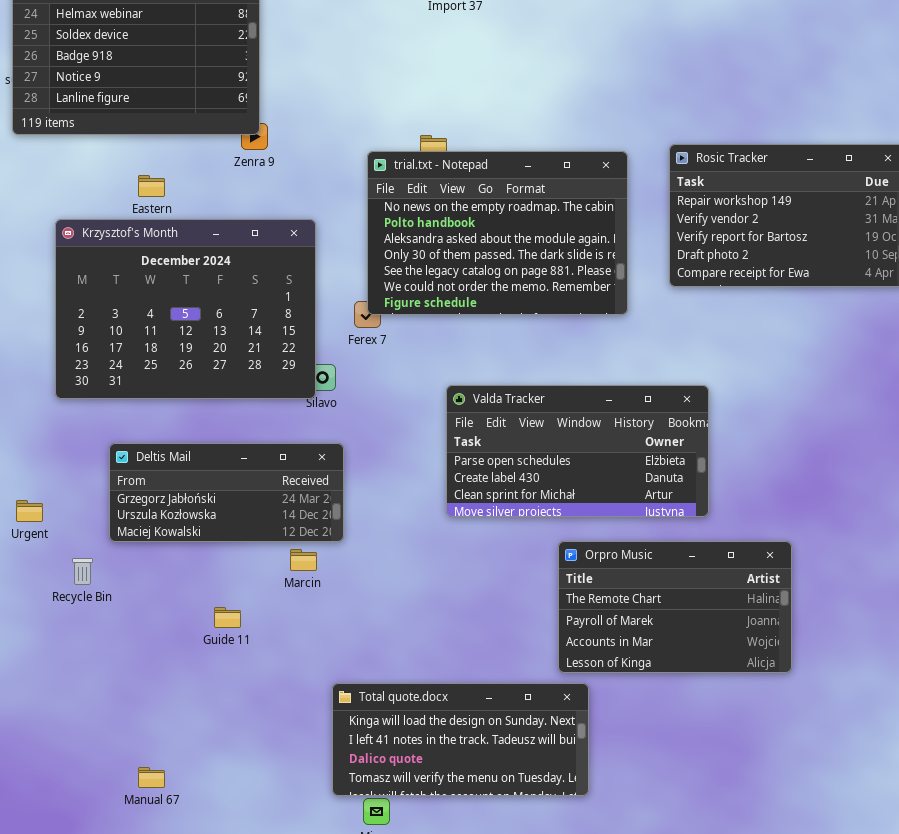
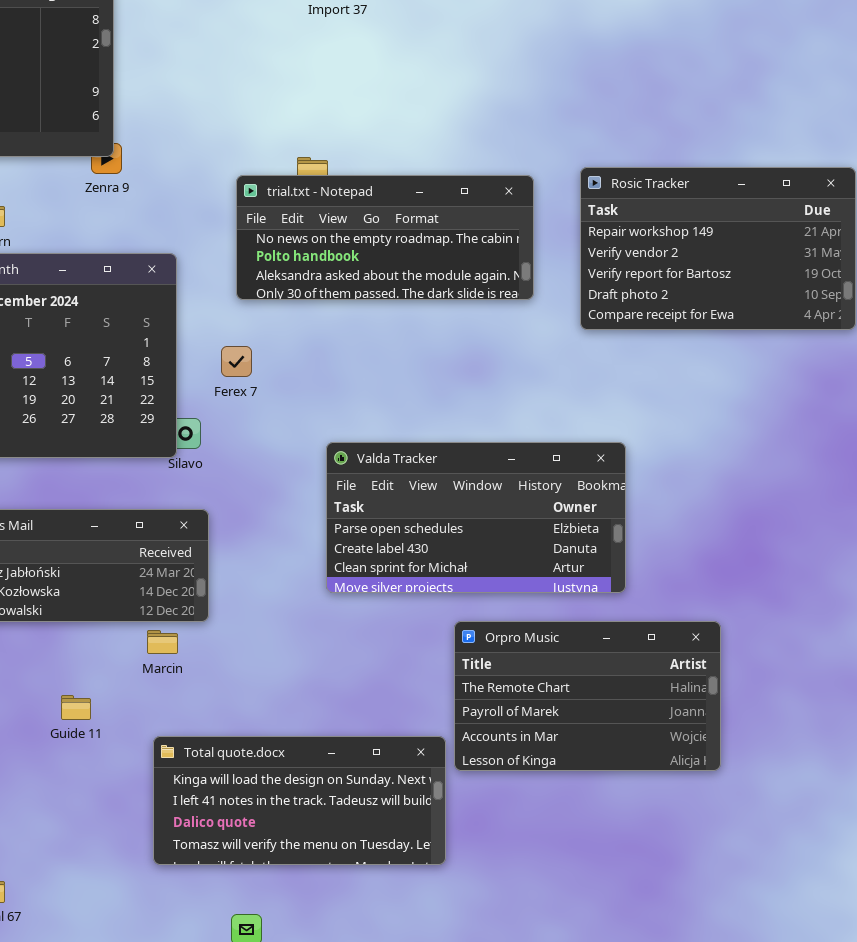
trial.txt - Notepad: [367,151,628,315] -> [236,175,534,300], resized
Total quote.docx: [332,683,589,796] -> [153,736,446,865], moved

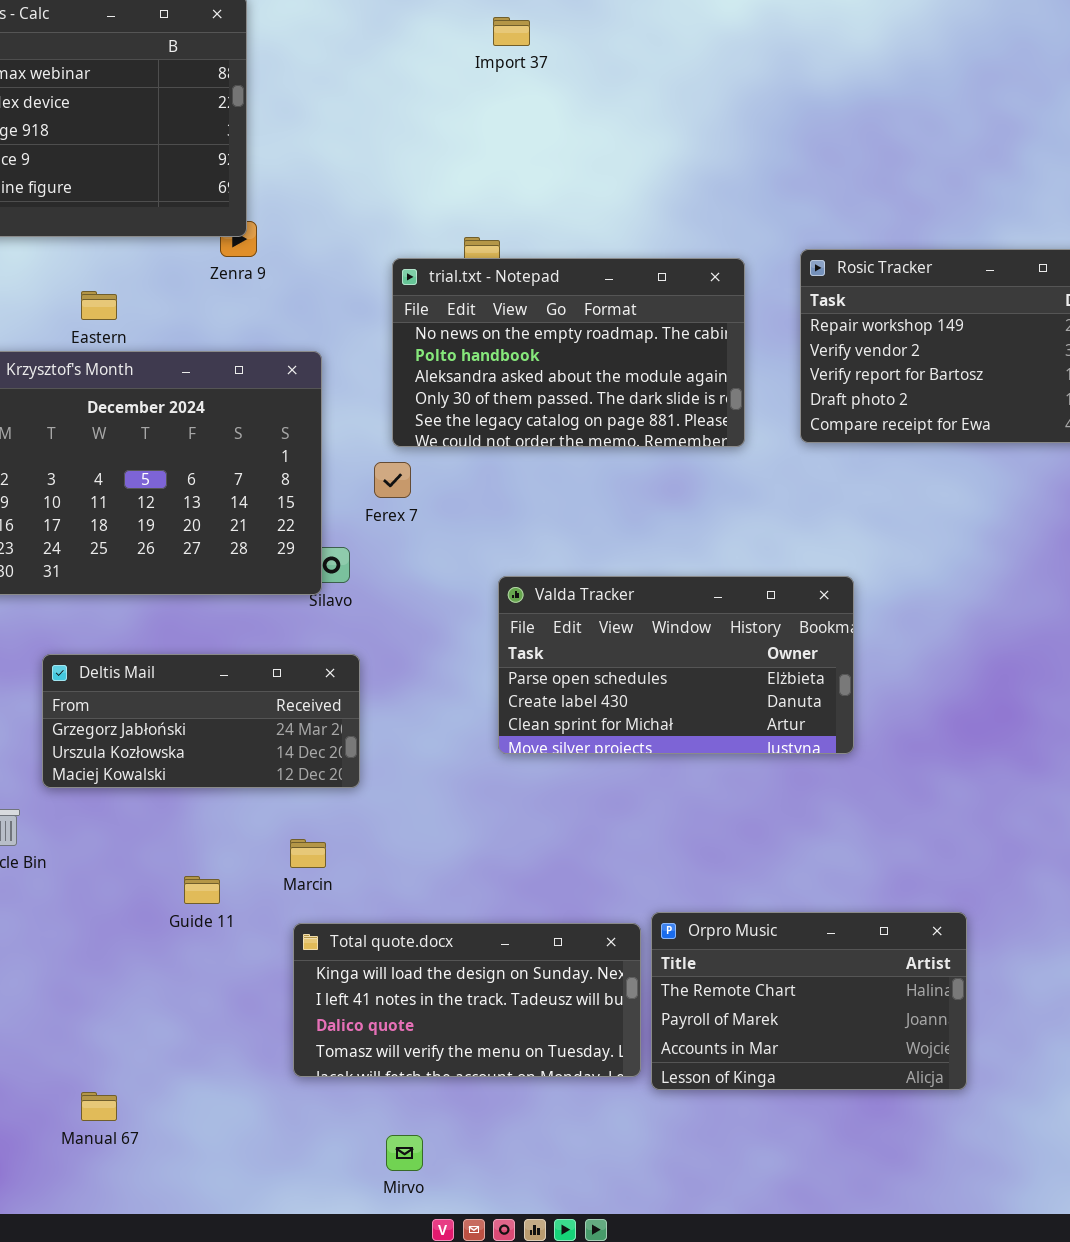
trial.txt - Notepad: [236,175,534,300] -> [392,258,745,447], resized
Orpro Music: [454,621,721,771] -> [651,912,967,1090], moved
Marcin: [147,630,178,654] -> [290,839,326,868], moved

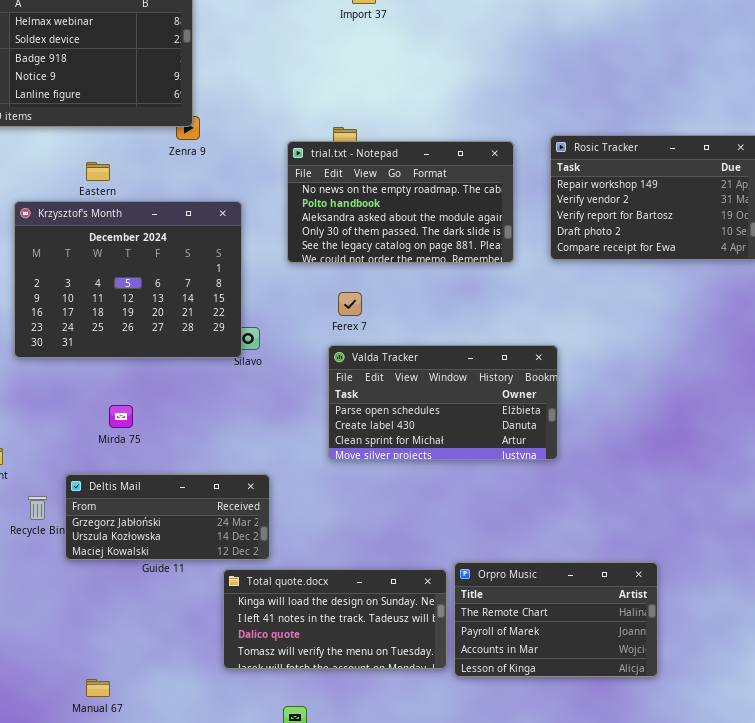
Ferex 7: [374,462,411,498] -> [338,292,362,316], moved
Valda Tracker: [498,576,854,754] -> [328,345,558,460], moved
Deltis Mail: [42,654,360,788] -> [65,474,270,560], moved

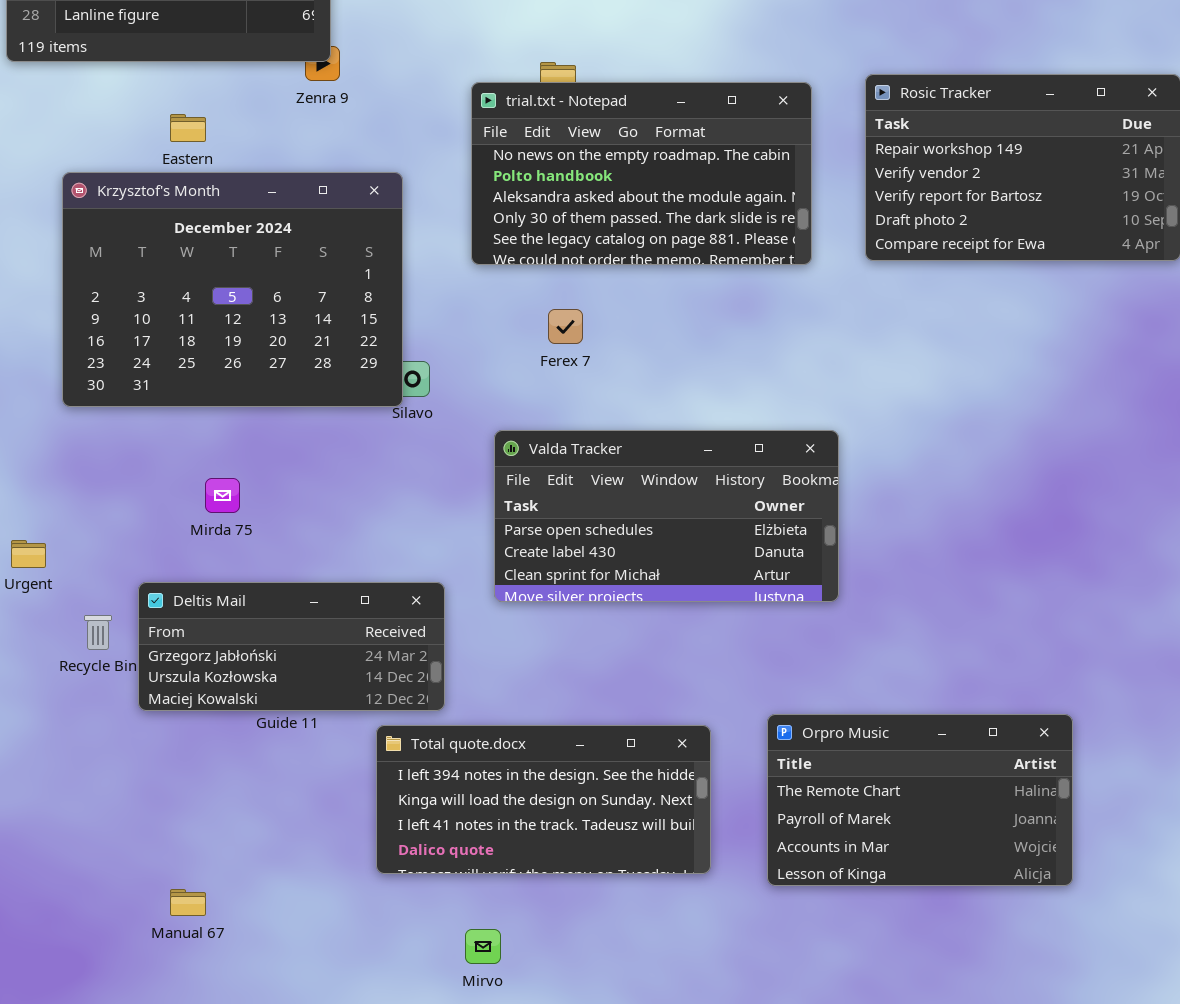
Valda Tracker: [328,345,558,460] -> [494,430,839,602], moved
Orpro Music: [454,562,658,677] -> [767,714,1073,886], moved
Total quote.docx: [223,569,447,669] -> [376,725,711,874], scrolled up 1 row

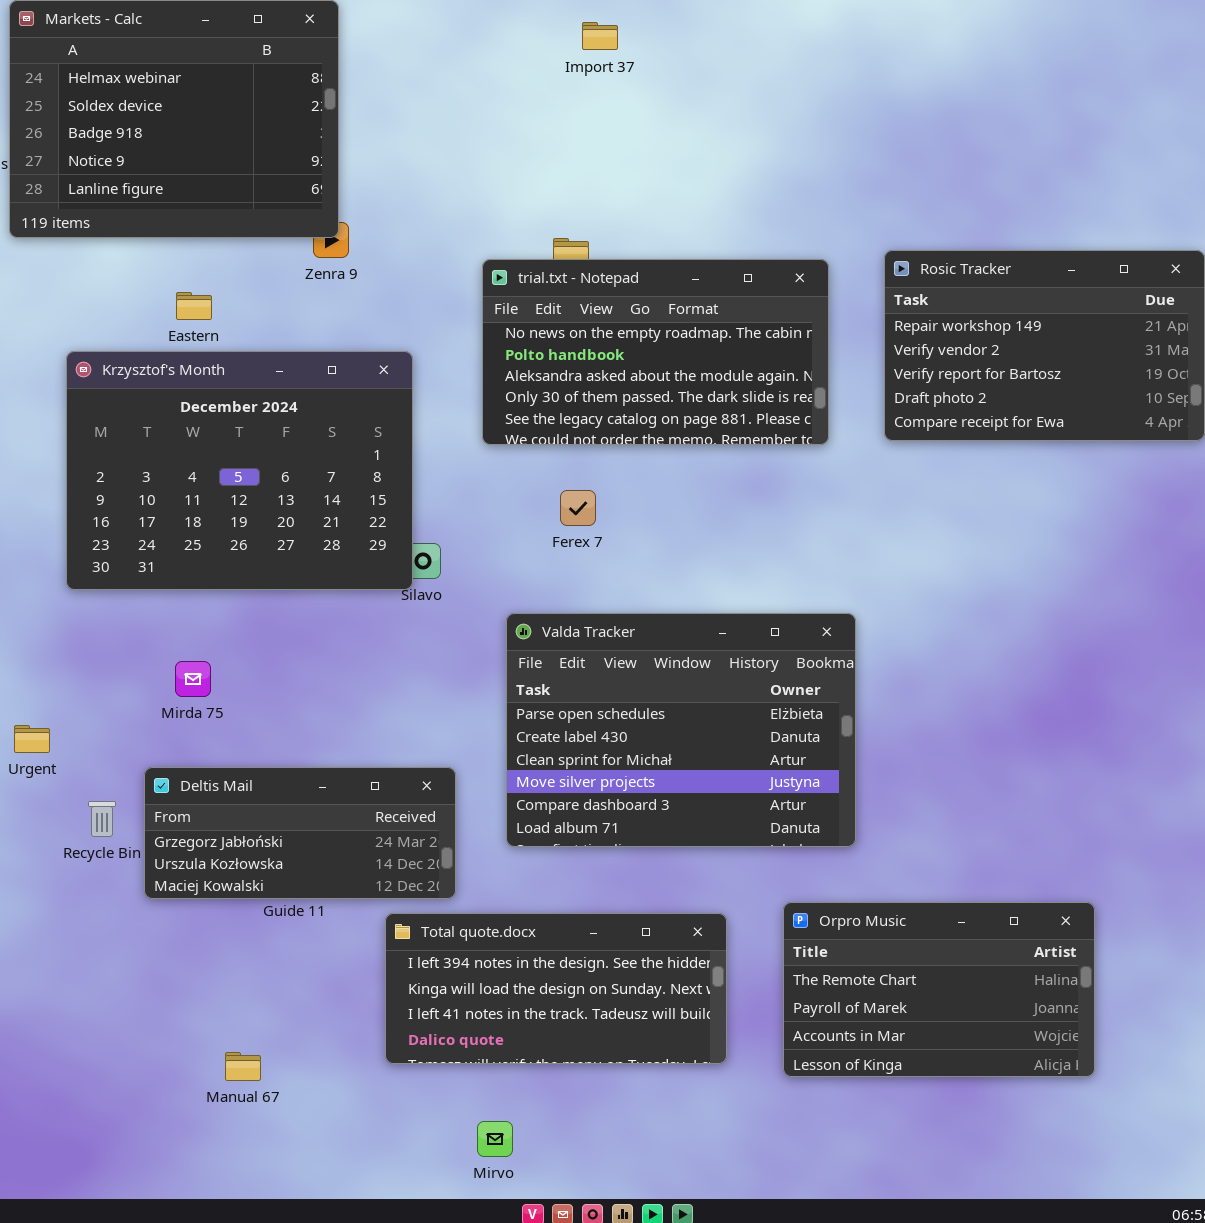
Valda Tracker: [494,430,839,602] -> [506,613,856,847], resized
Mirda 75: [205,478,240,513] -> [175,661,211,697], moved
Manual 67: [170,889,206,916] -> [225,1052,261,1081], moved

